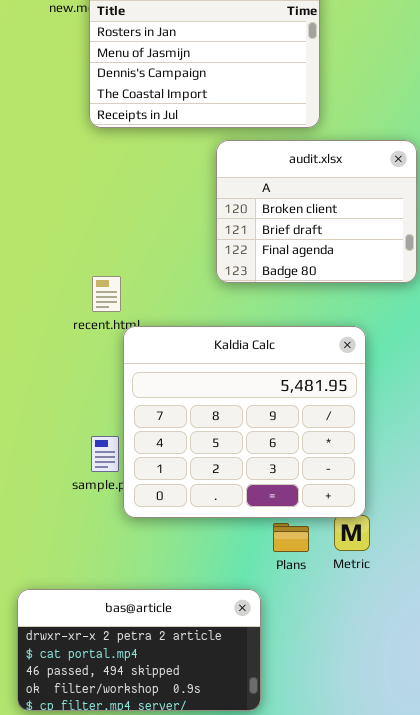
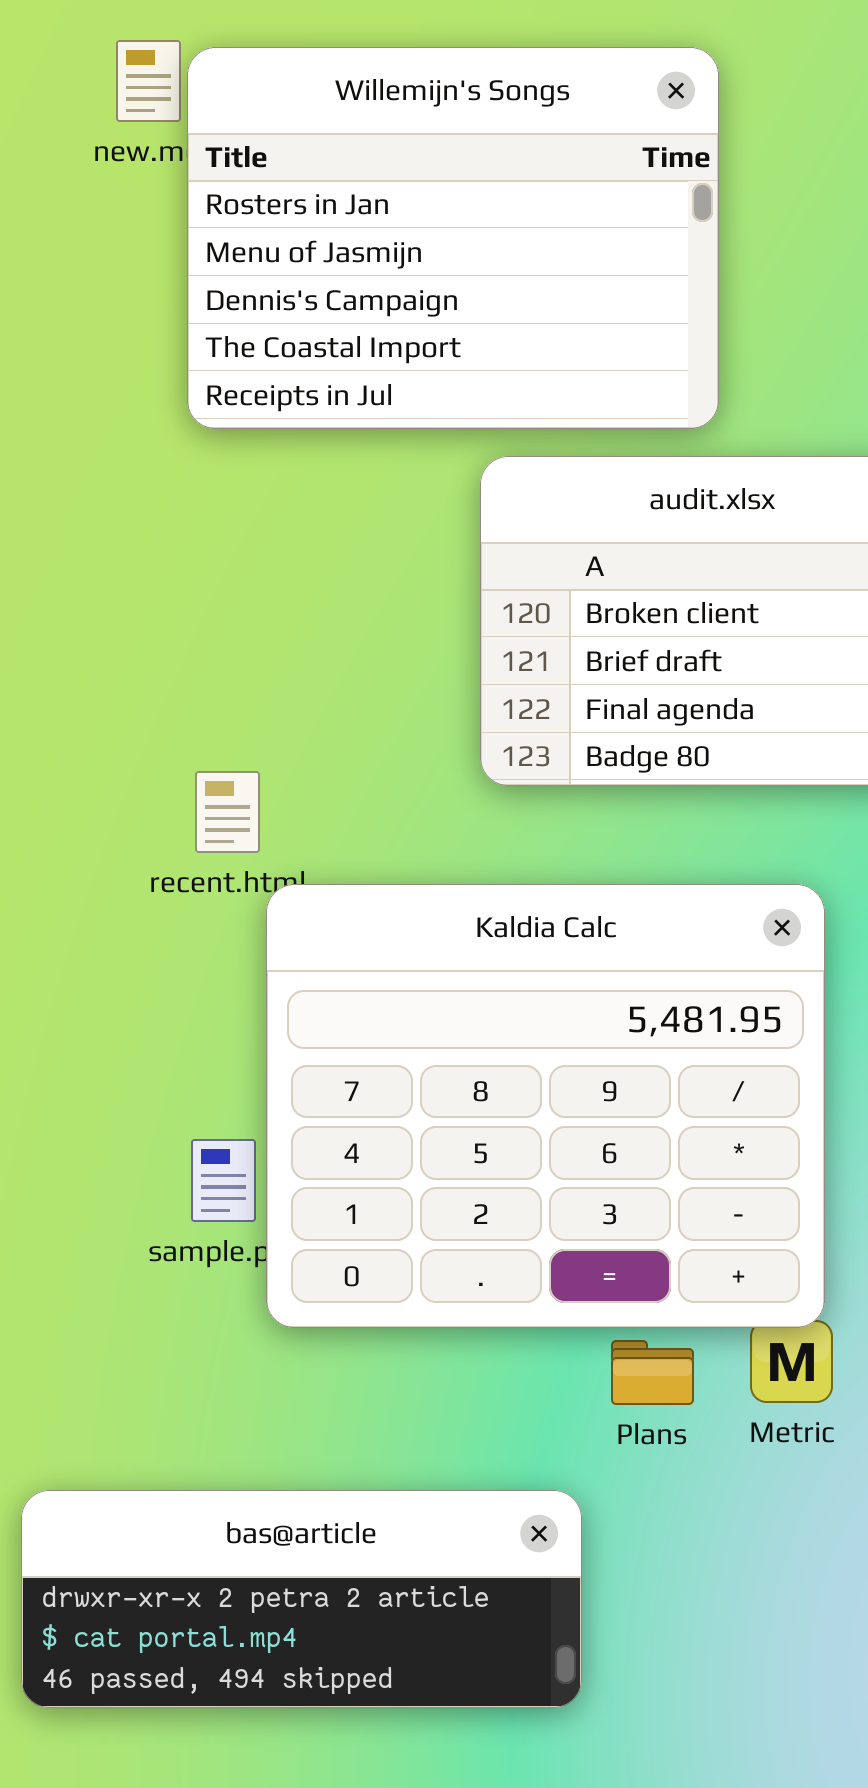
bas@article: [17,589,261,711] -> [21,1490,582,1708], resized

